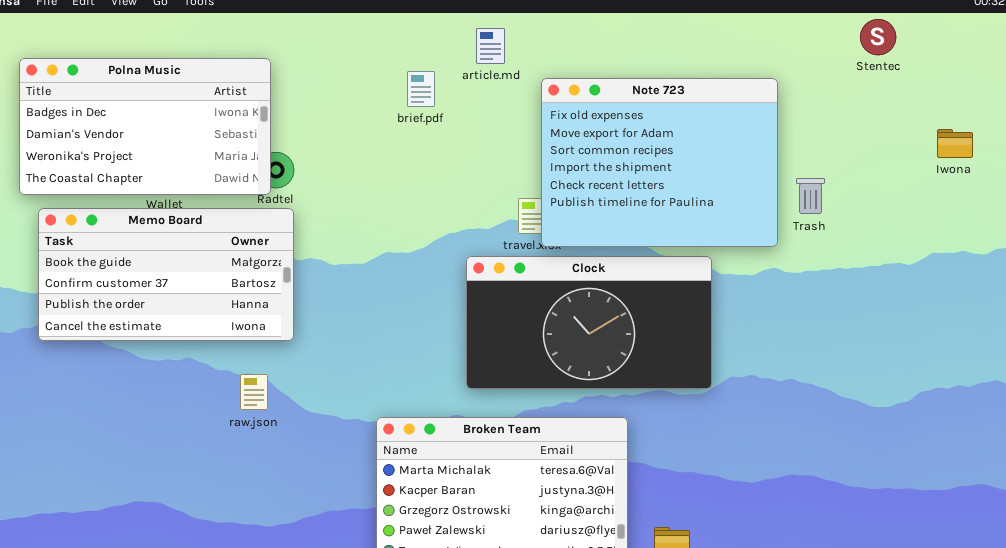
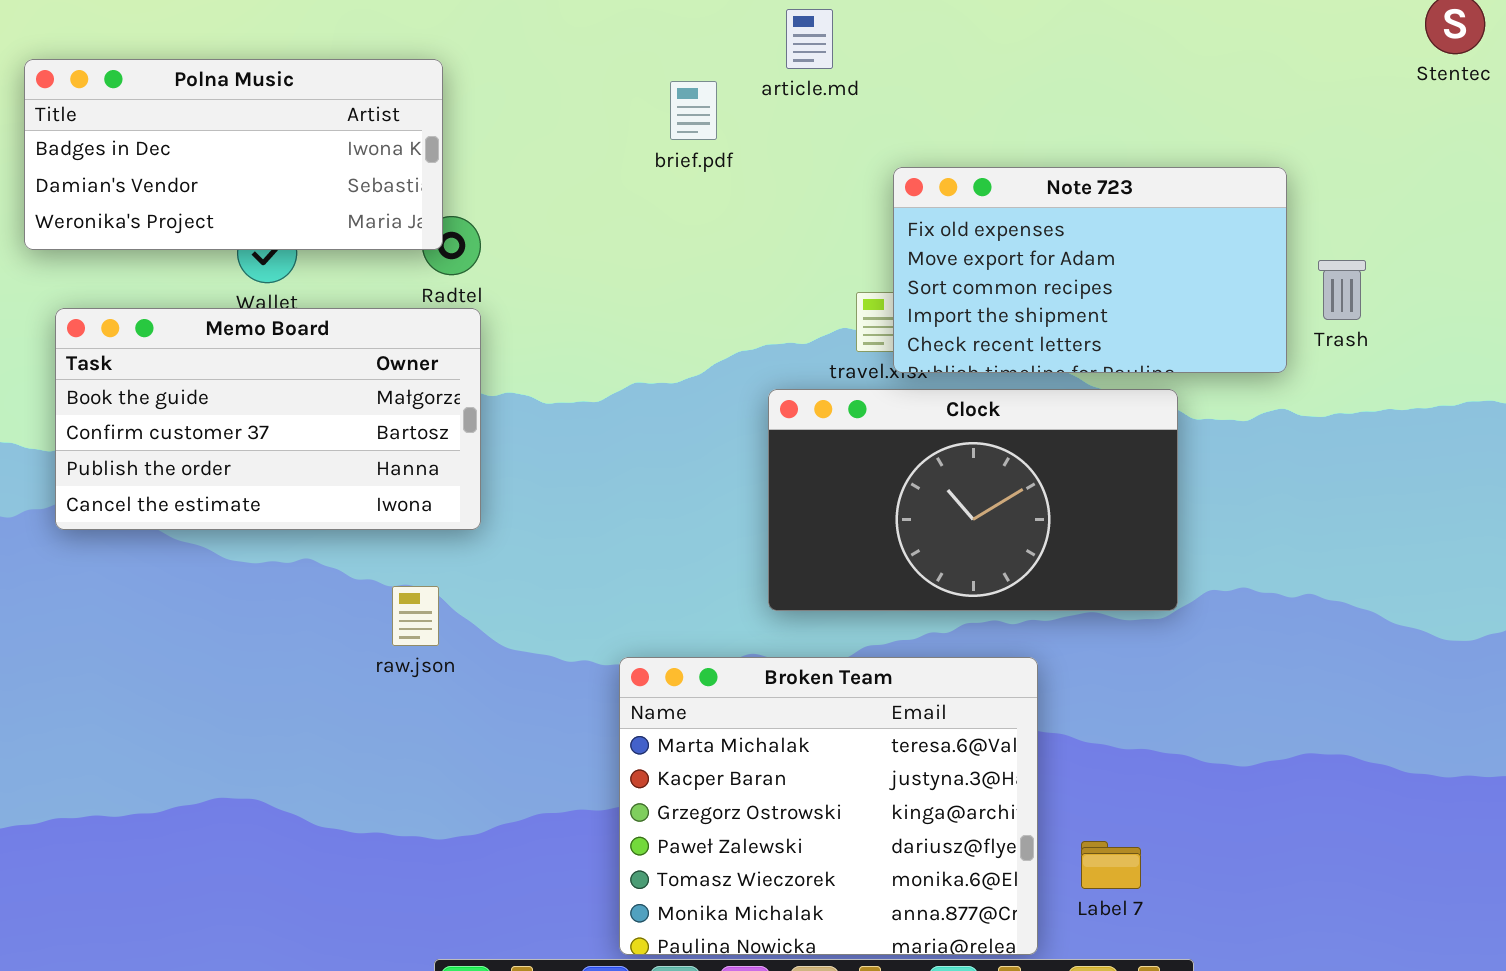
Polna Music: [19,58,271,195] -> [24,59,443,250], resized
Note 723: [541,78,778,247] -> [893,167,1287,373], resized

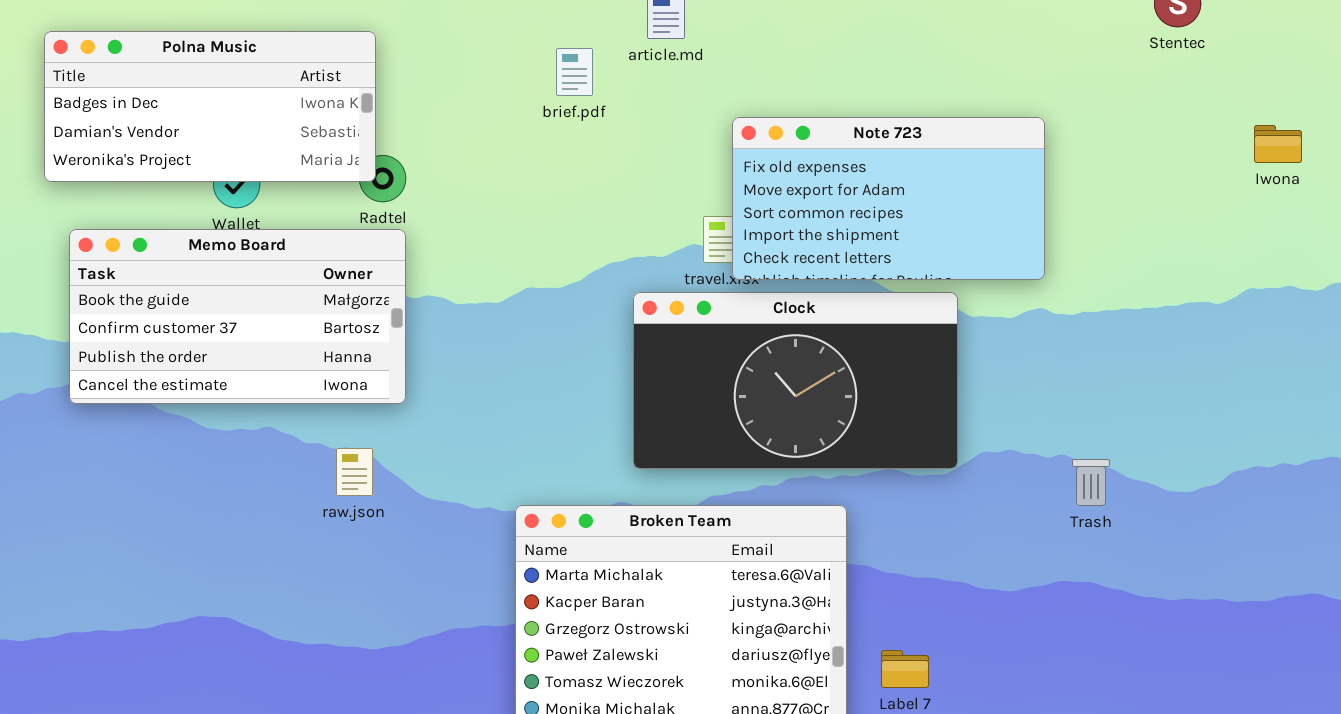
Trash: [1318,260,1366,320] -> [1072,459,1110,506], moved

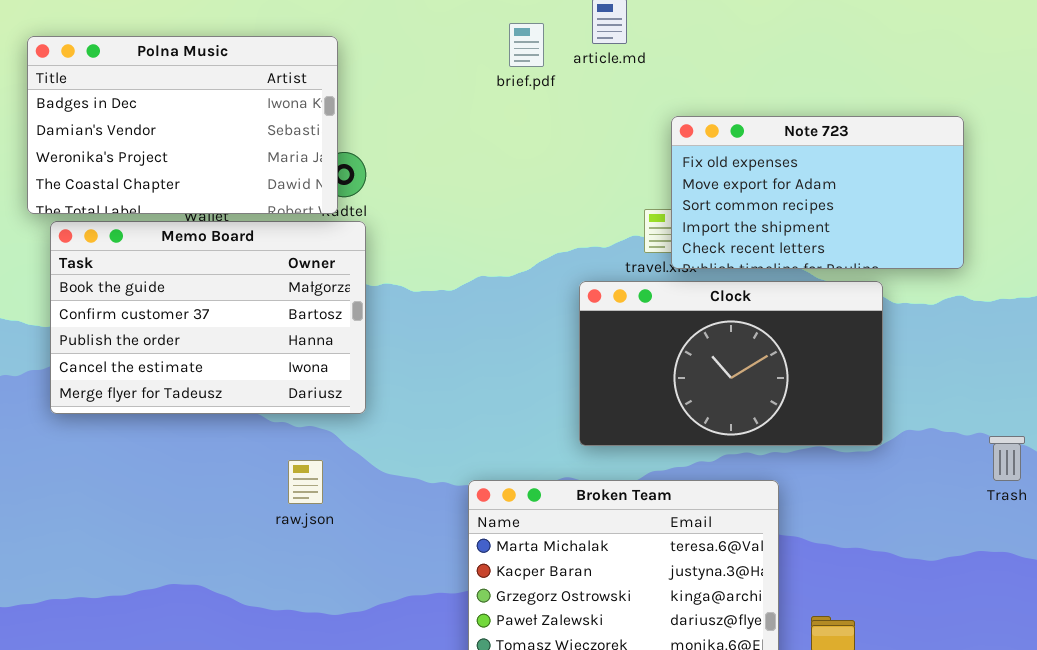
Polna Music: [44,31,376,182] -> [27,36,338,214], resized
brief.pdf: [556,48,593,96] -> [509,23,544,67], moved
Memo Board: [69,229,406,404] -> [50,221,366,414], resized
raw.json: [336,448,373,496] -> [288,460,323,504], moved

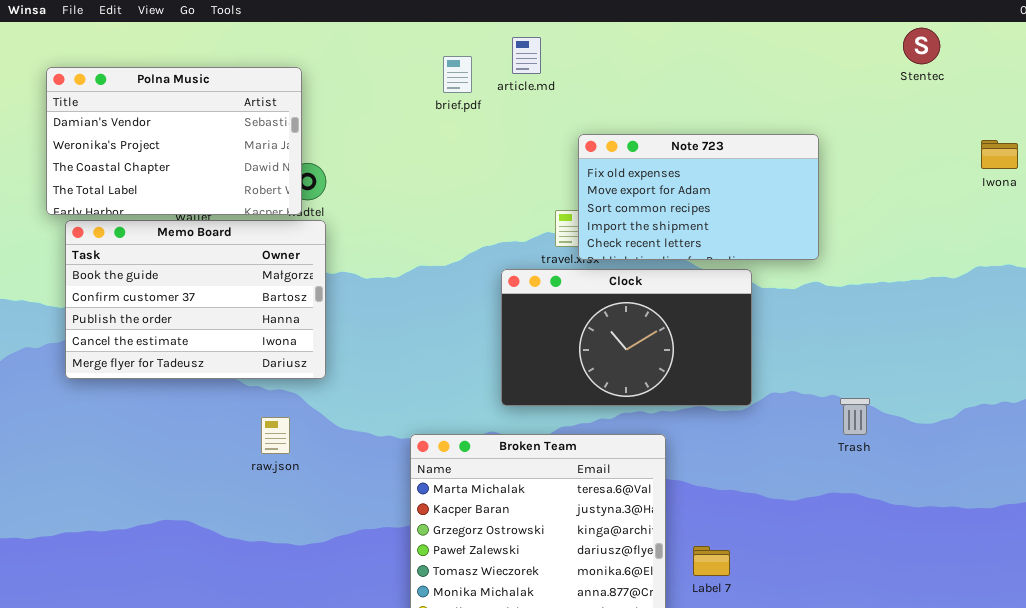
Polna Music: [27,36,338,214] -> [46,67,302,215], scrolled down 1 row

